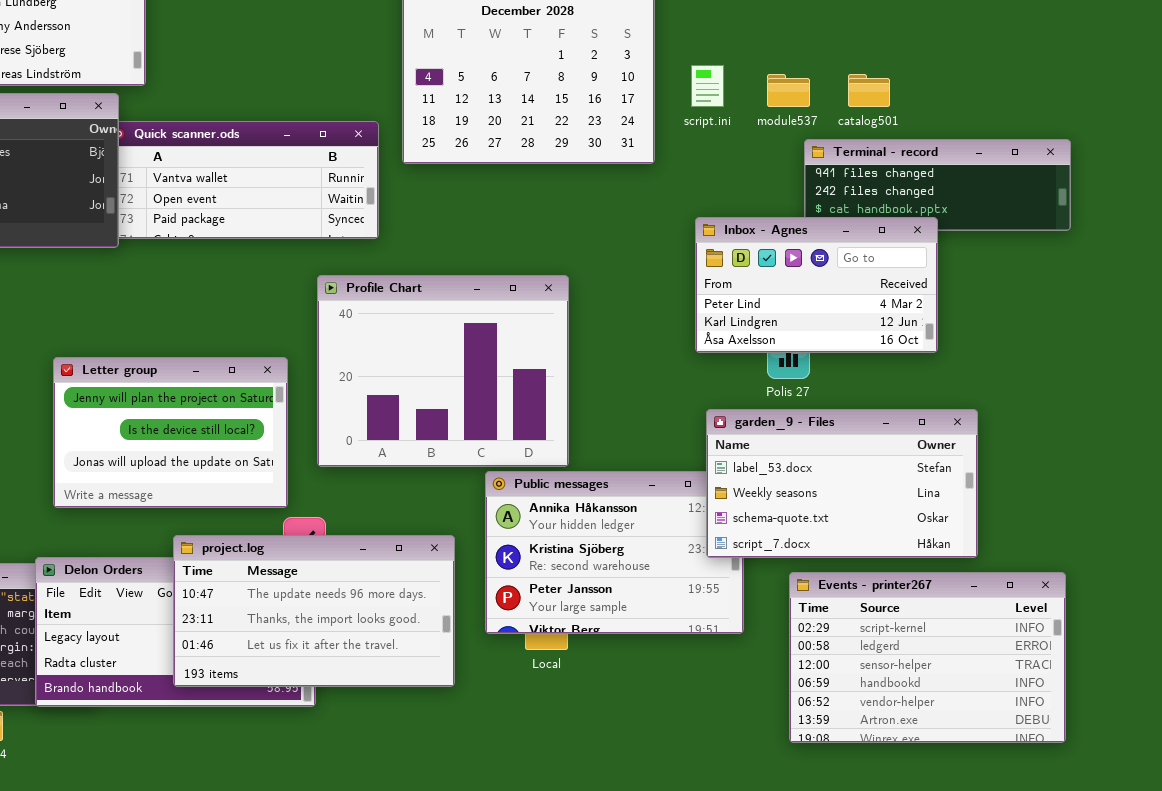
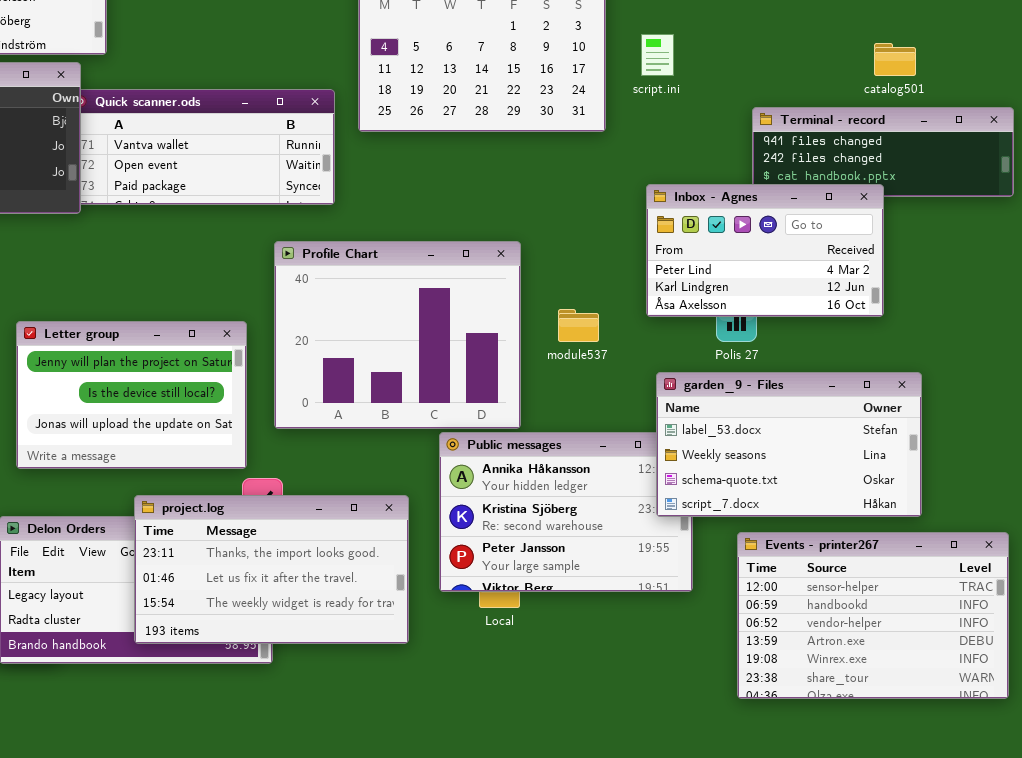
module537: [767,74,810,107] -> [558,309,599,342], moved
catalog501: [848,74,890,107] -> [874,43,916,76], moved
project.log: [173,535,455,687] -> [134,495,409,644], scrolled down 1 row
Events - printer267: [789,572,1066,743] -> [737,532,1009,699], scrolled down 2 rows

